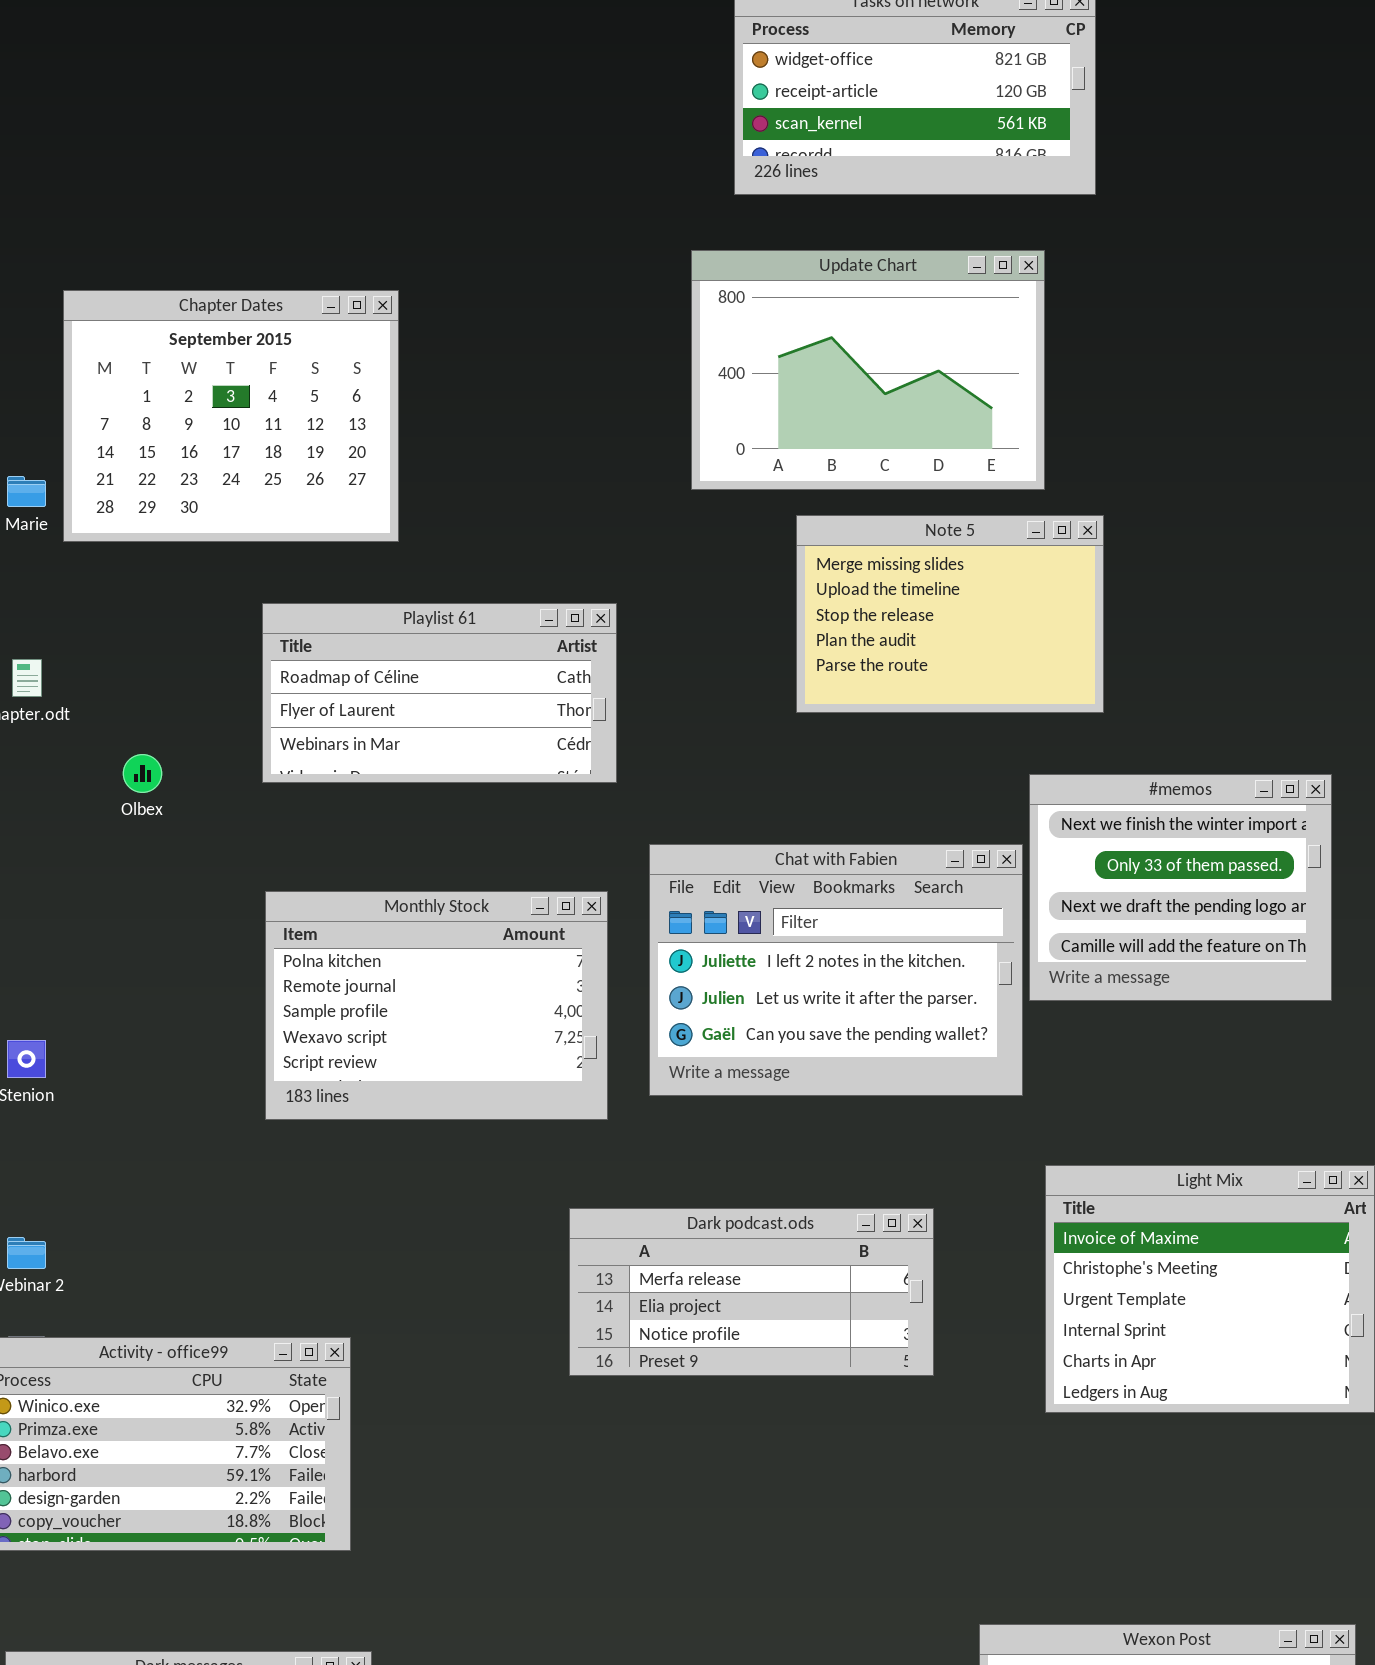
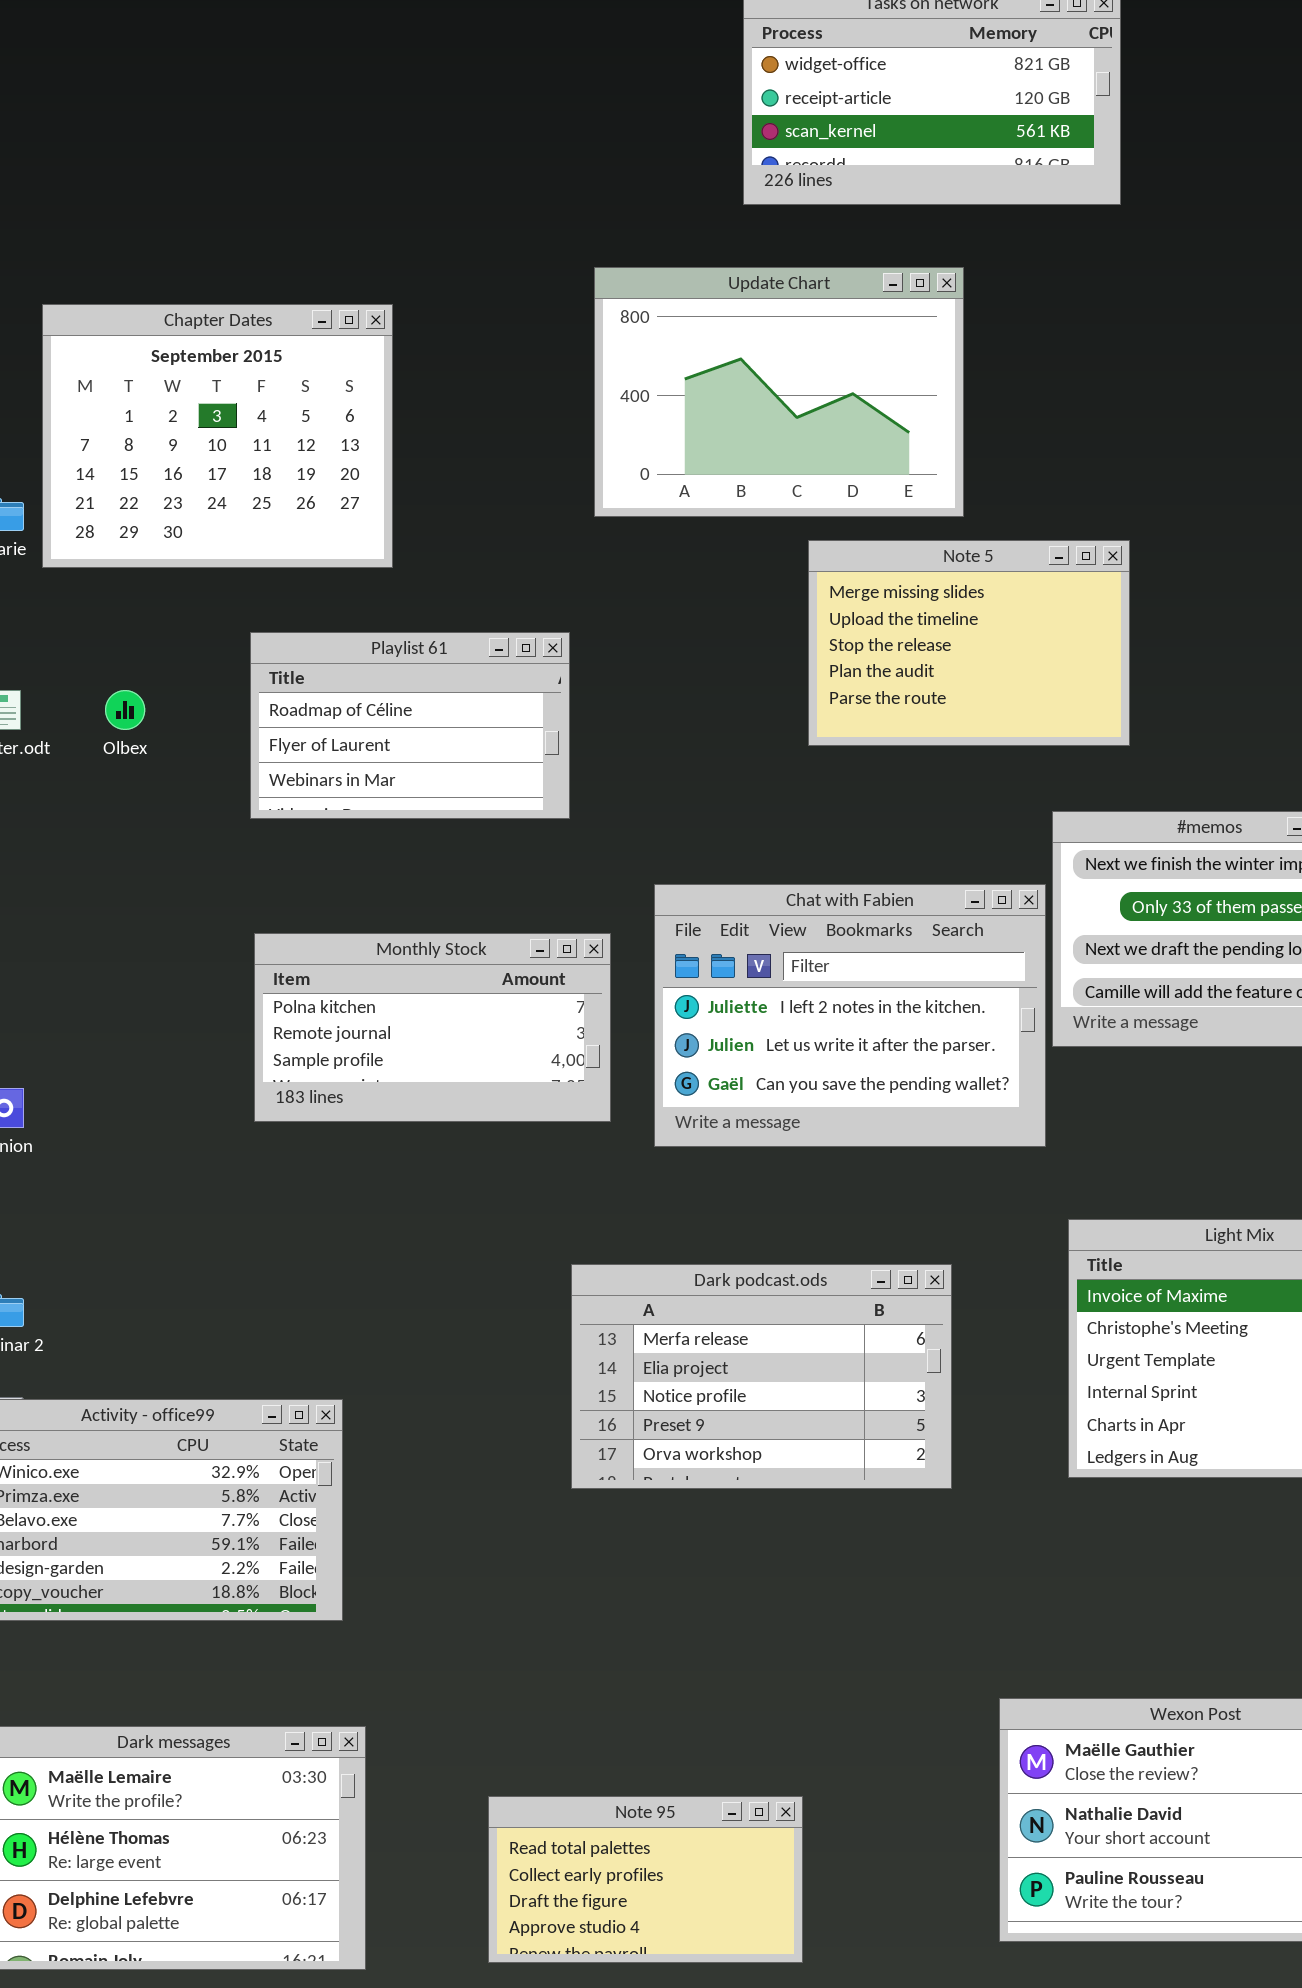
Update Chart: [691,250,1045,490] -> [594,267,964,517], moved
Playlist 61: [262,603,617,783] -> [250,632,570,819], resized
Olbex: [123,754,162,793] -> [105,690,145,730], moved
Monthly Stock: [265,891,608,1120] -> [254,933,611,1122], resized
Dark podcast.ods: [569,1208,934,1376] -> [571,1264,952,1489], resized

